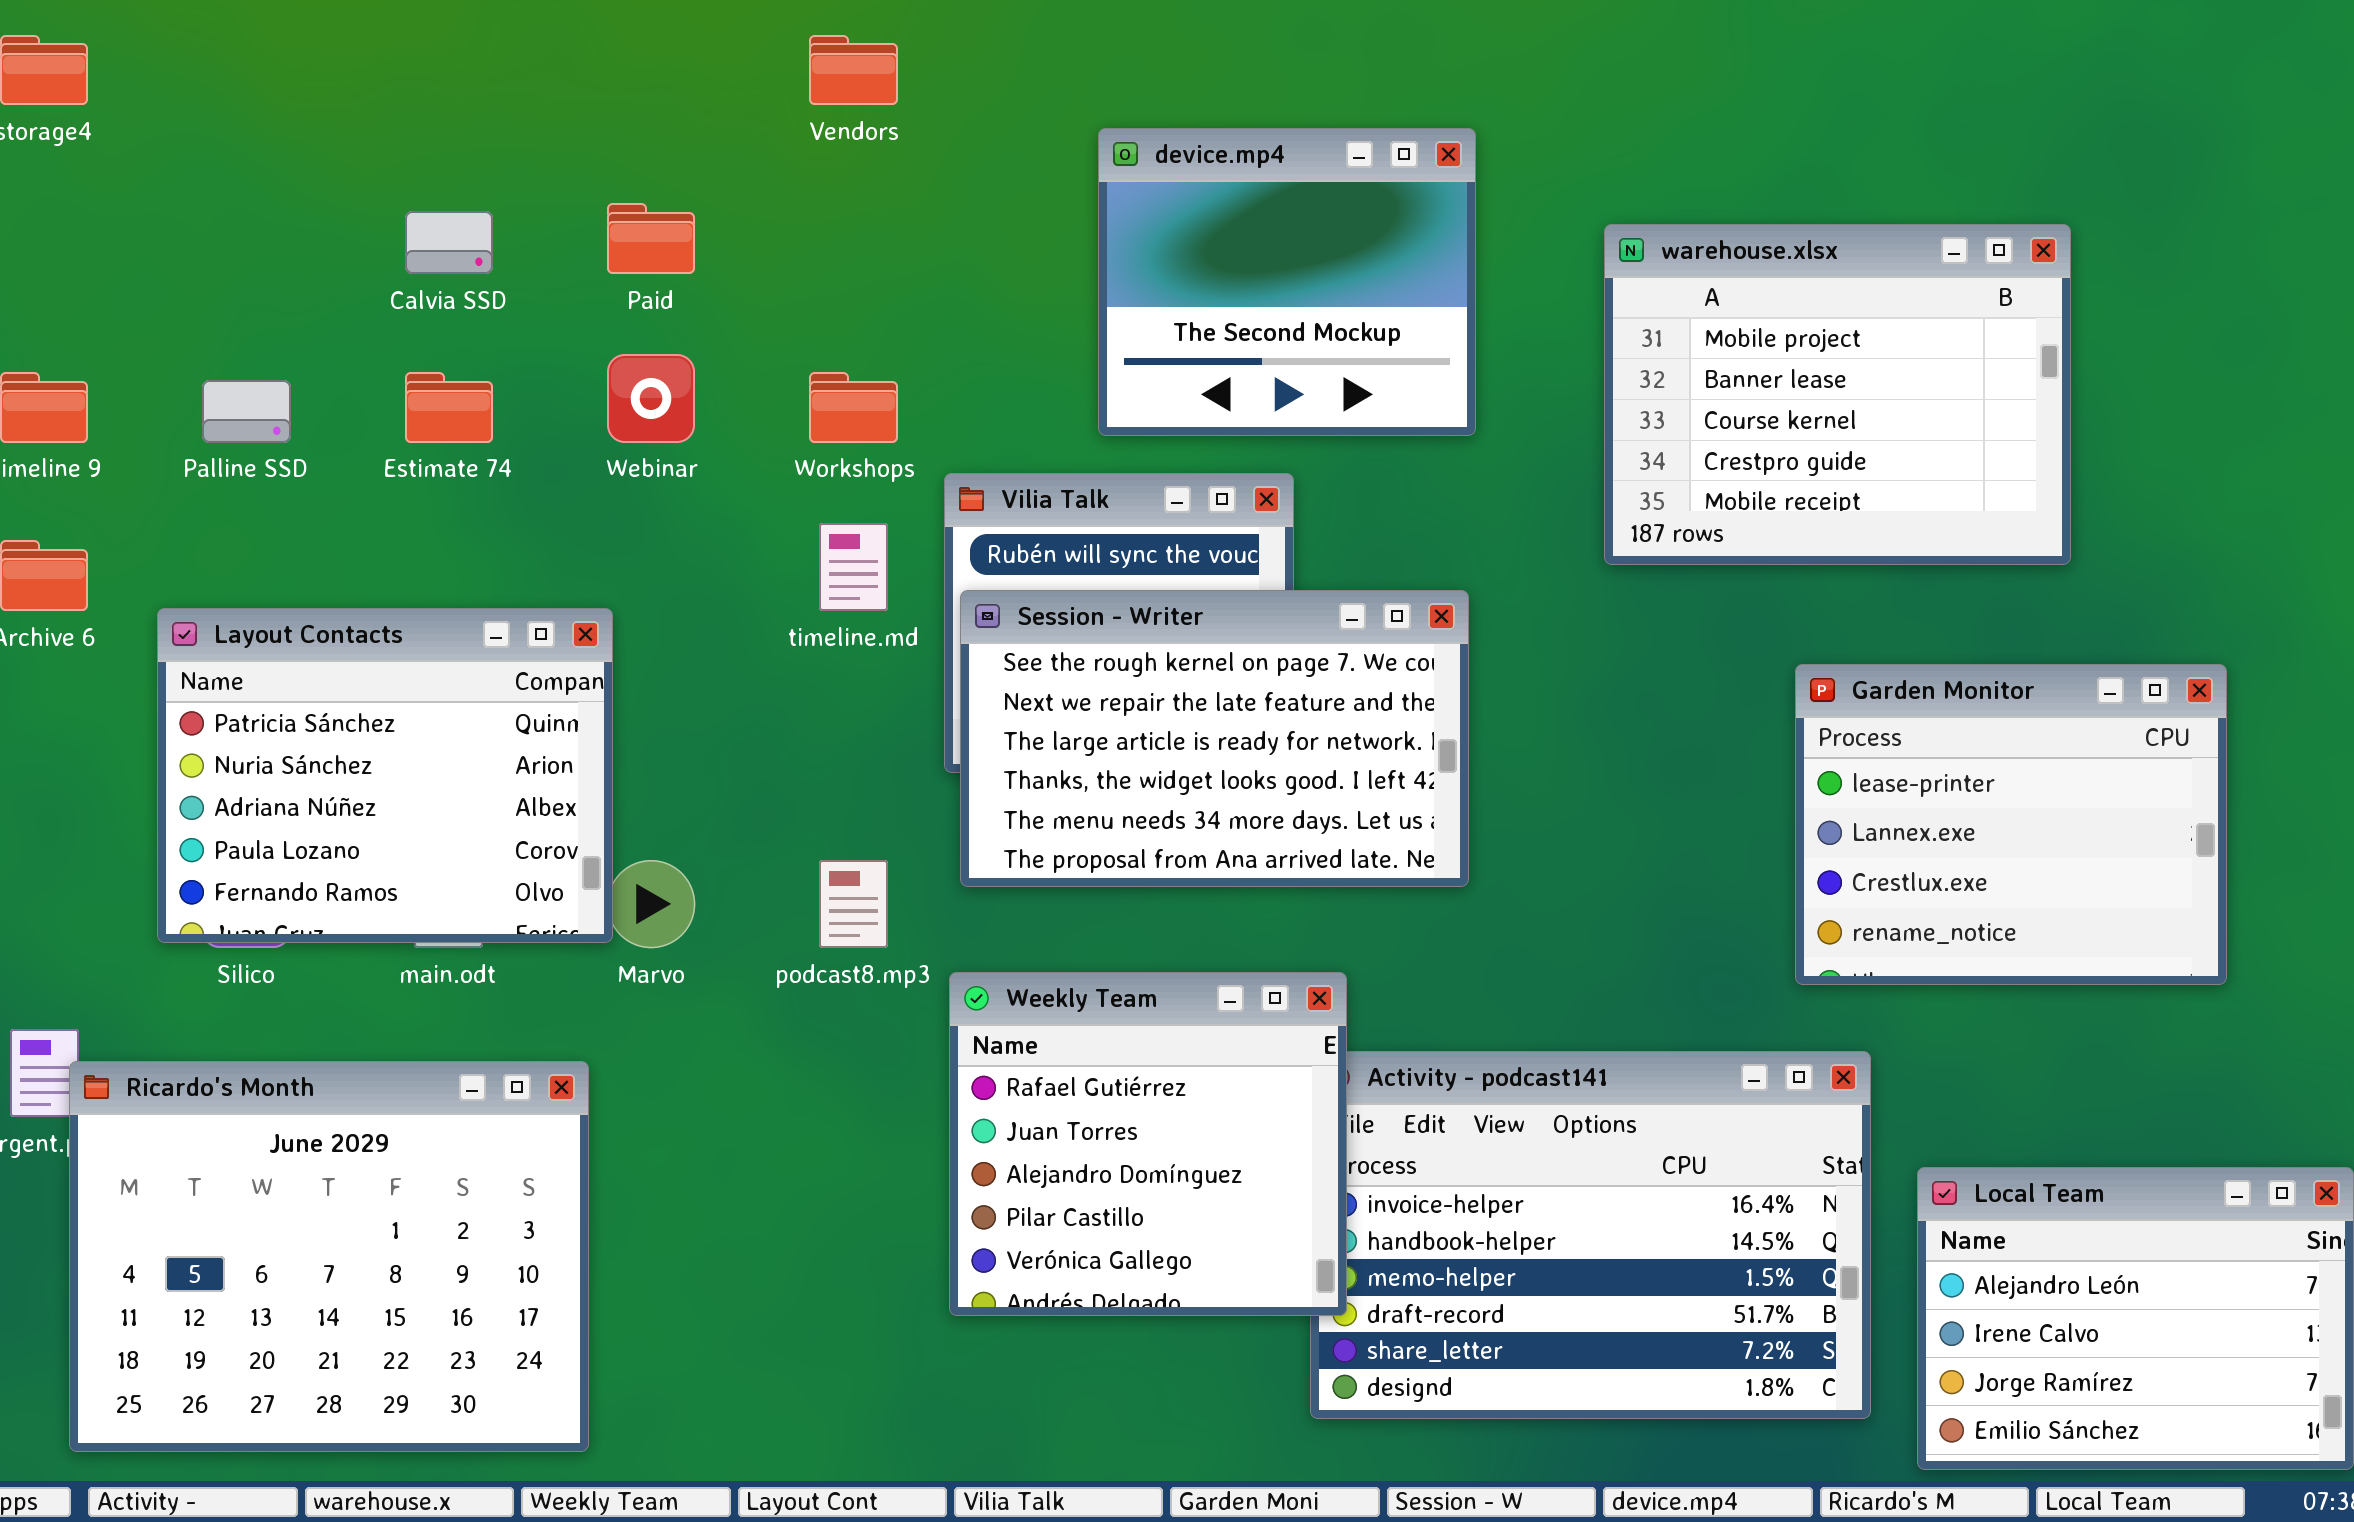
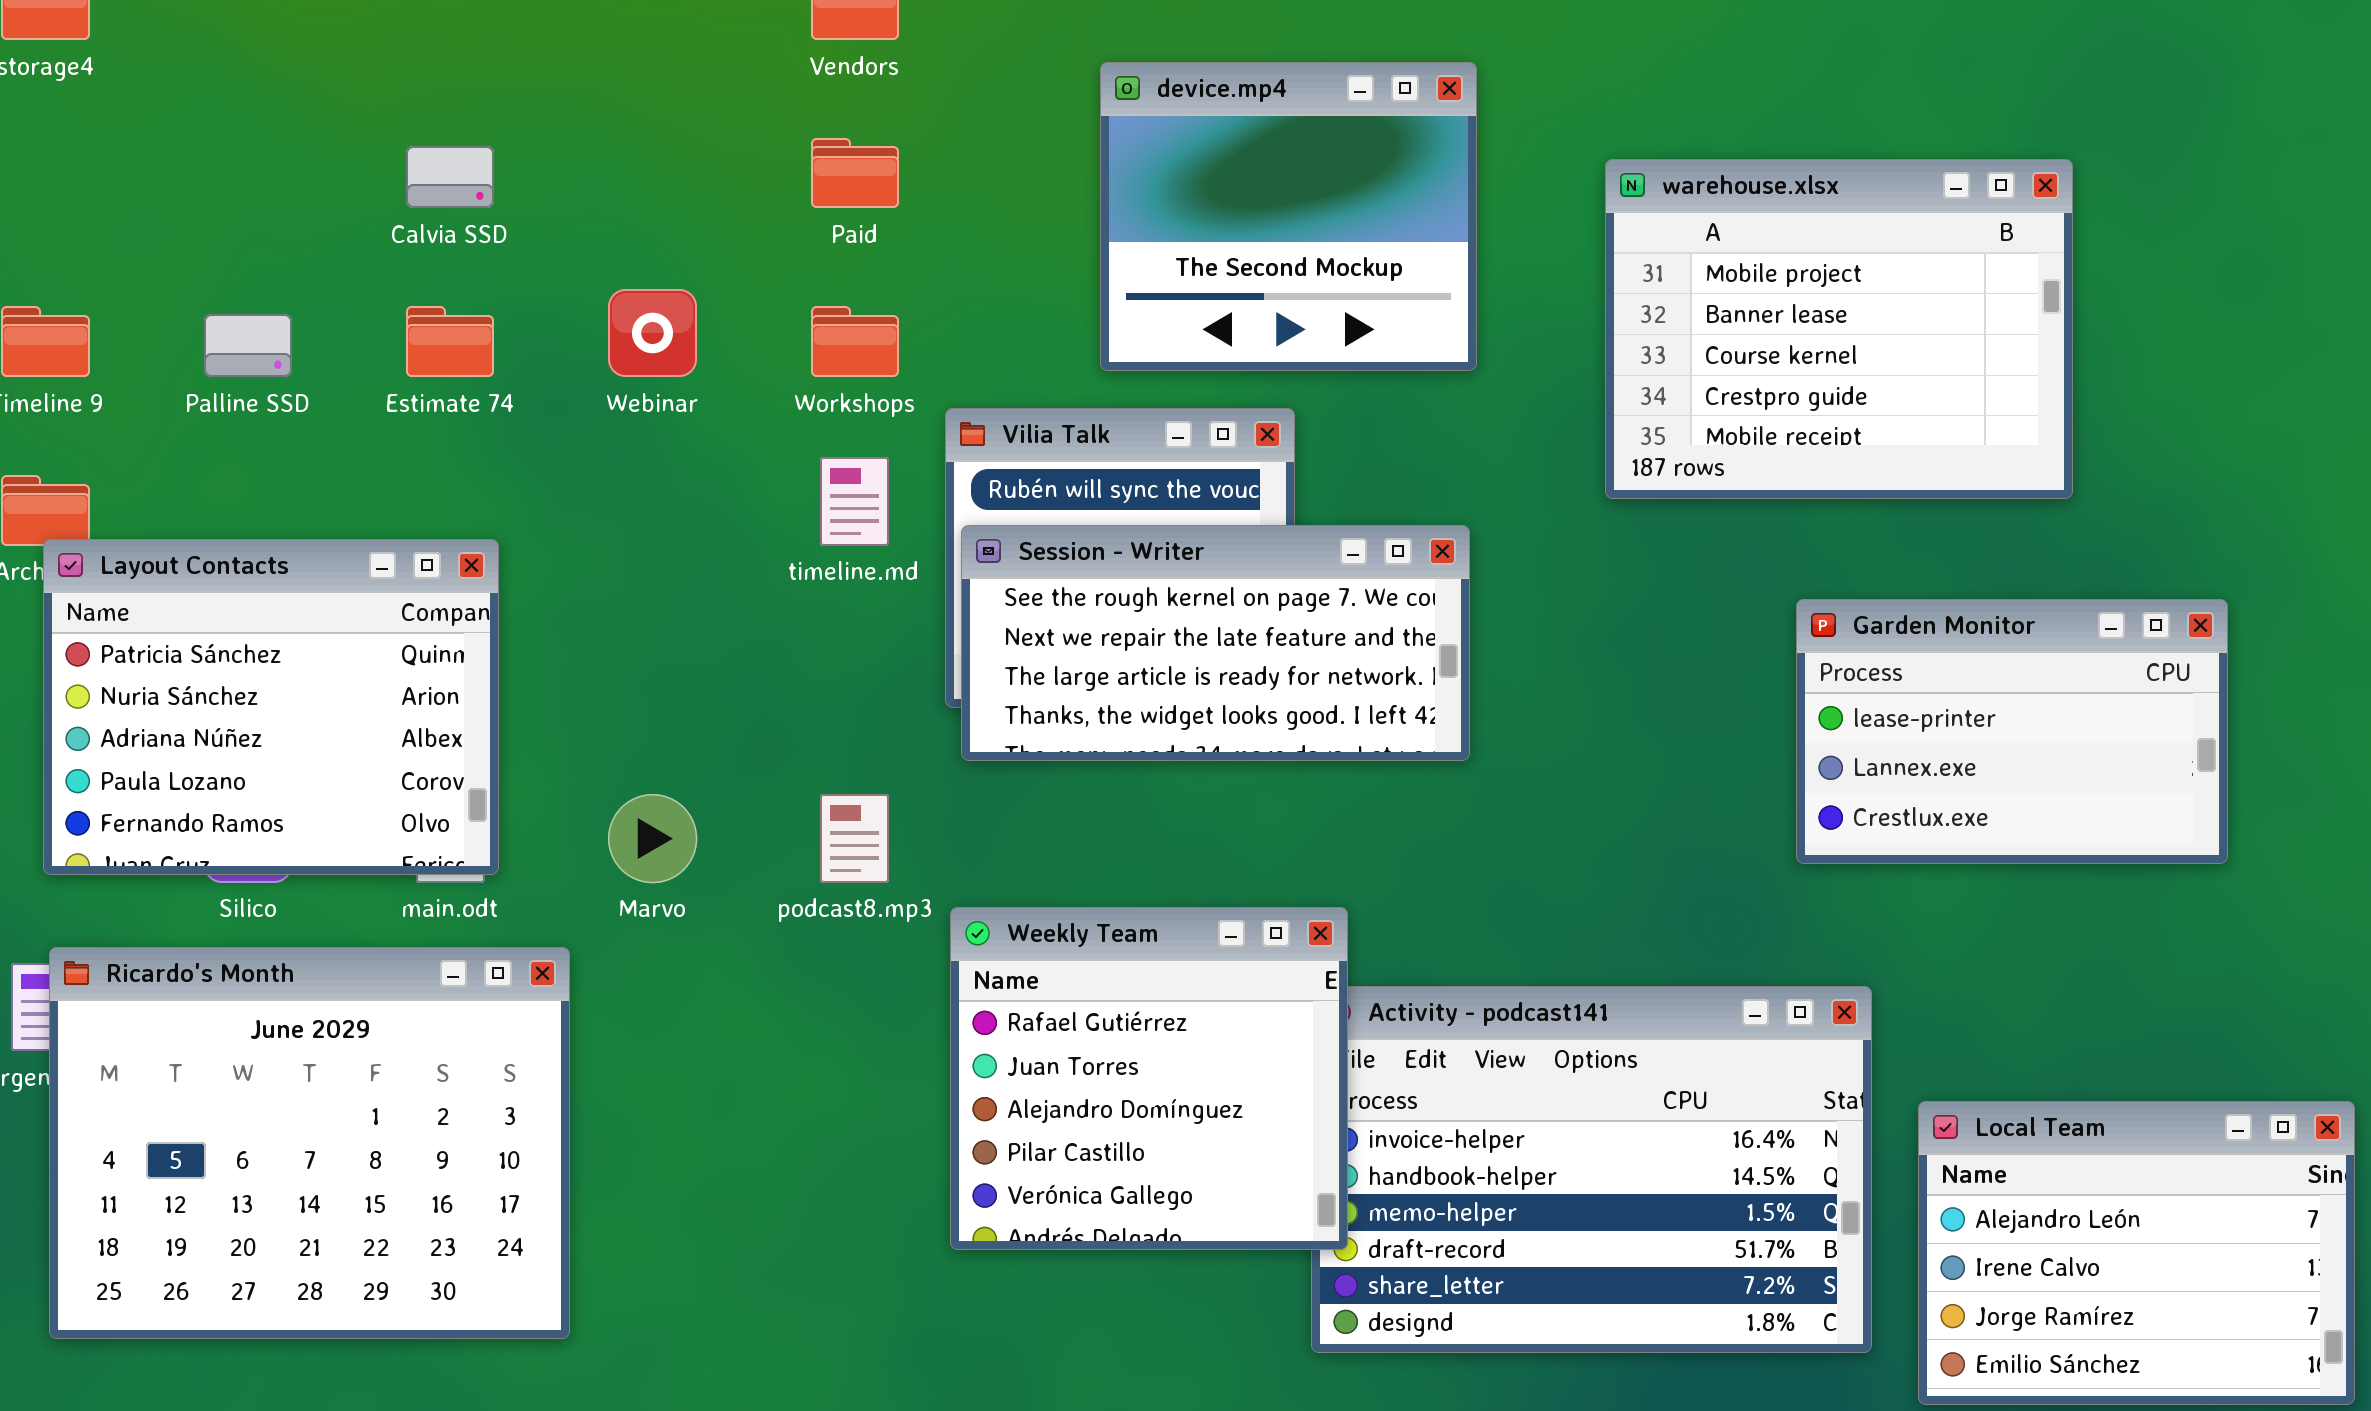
Paid: [607,203,695,274] -> [811,138,899,208], moved
Session - Writer: [960,590,1469,887] -> [961,525,1470,761], resized
Layout Contacts: [157,608,613,943] -> [43,539,499,875], moved
Garden Monitor: [1795,664,2227,985] -> [1796,599,2228,864], resized
Ricardo's Month: [69,1061,589,1452] -> [49,947,570,1339], moved

